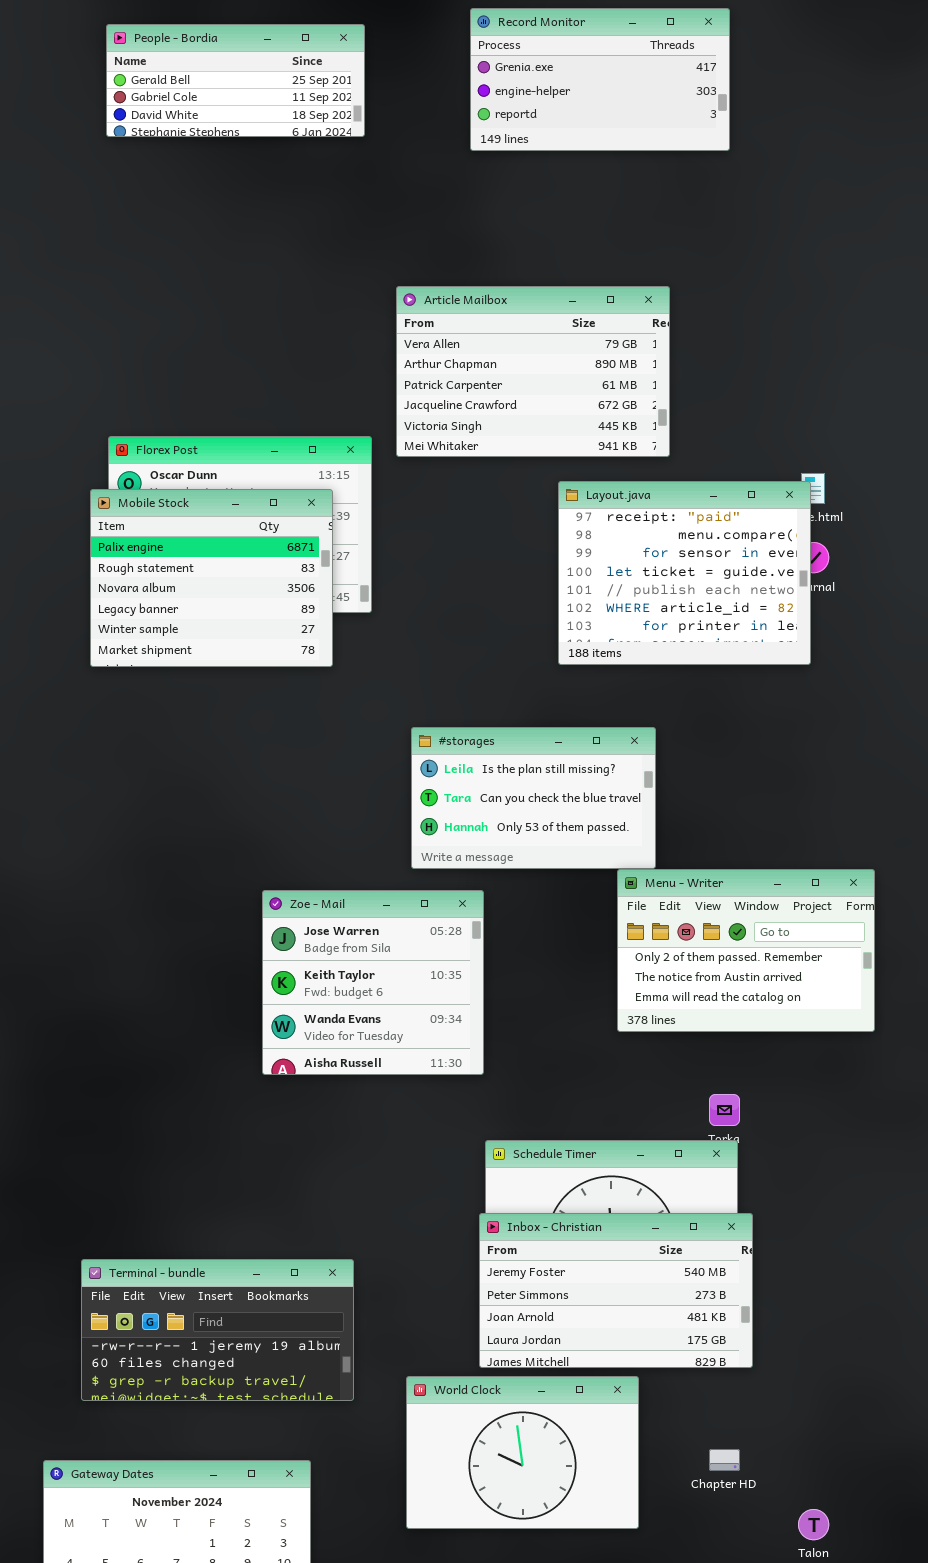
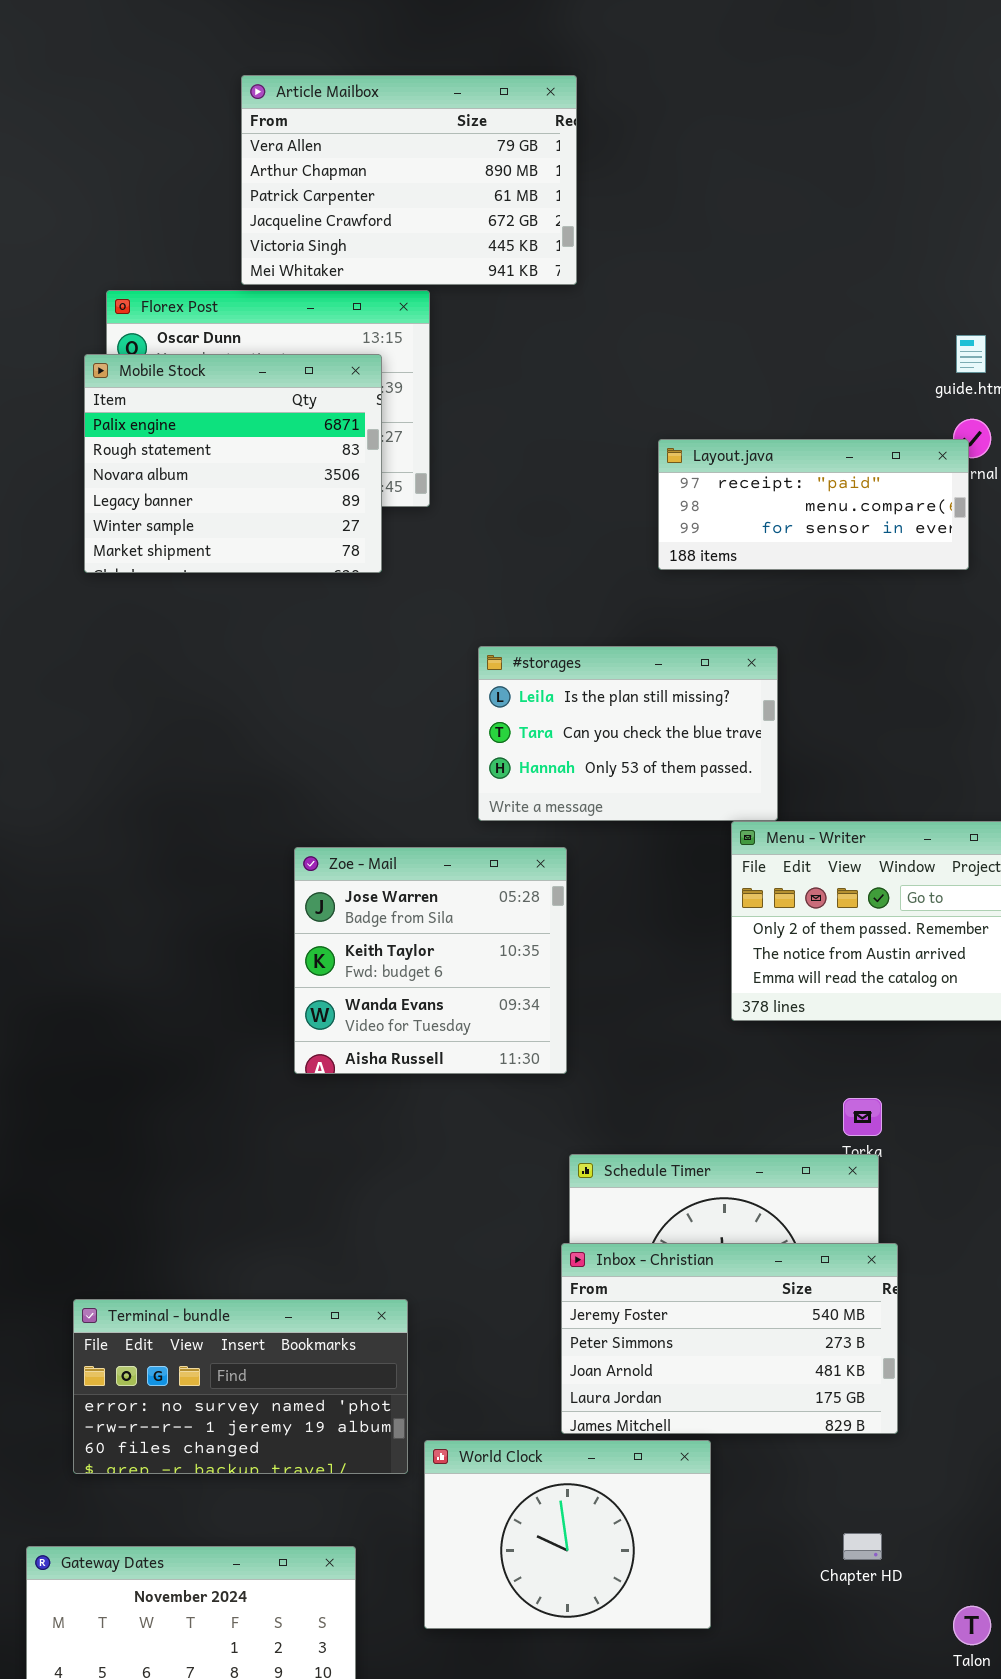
Article Mailbox: [396,286,670,457] -> [241,75,577,285], moved
Layout.java: [558,481,811,665] -> [658,439,969,570], resized
Terminal - bundle: [81,1259,354,1401] -> [73,1299,408,1474], scrolled up 1 row
World Clock: [406,1376,639,1529] -> [424,1440,711,1629], moved

